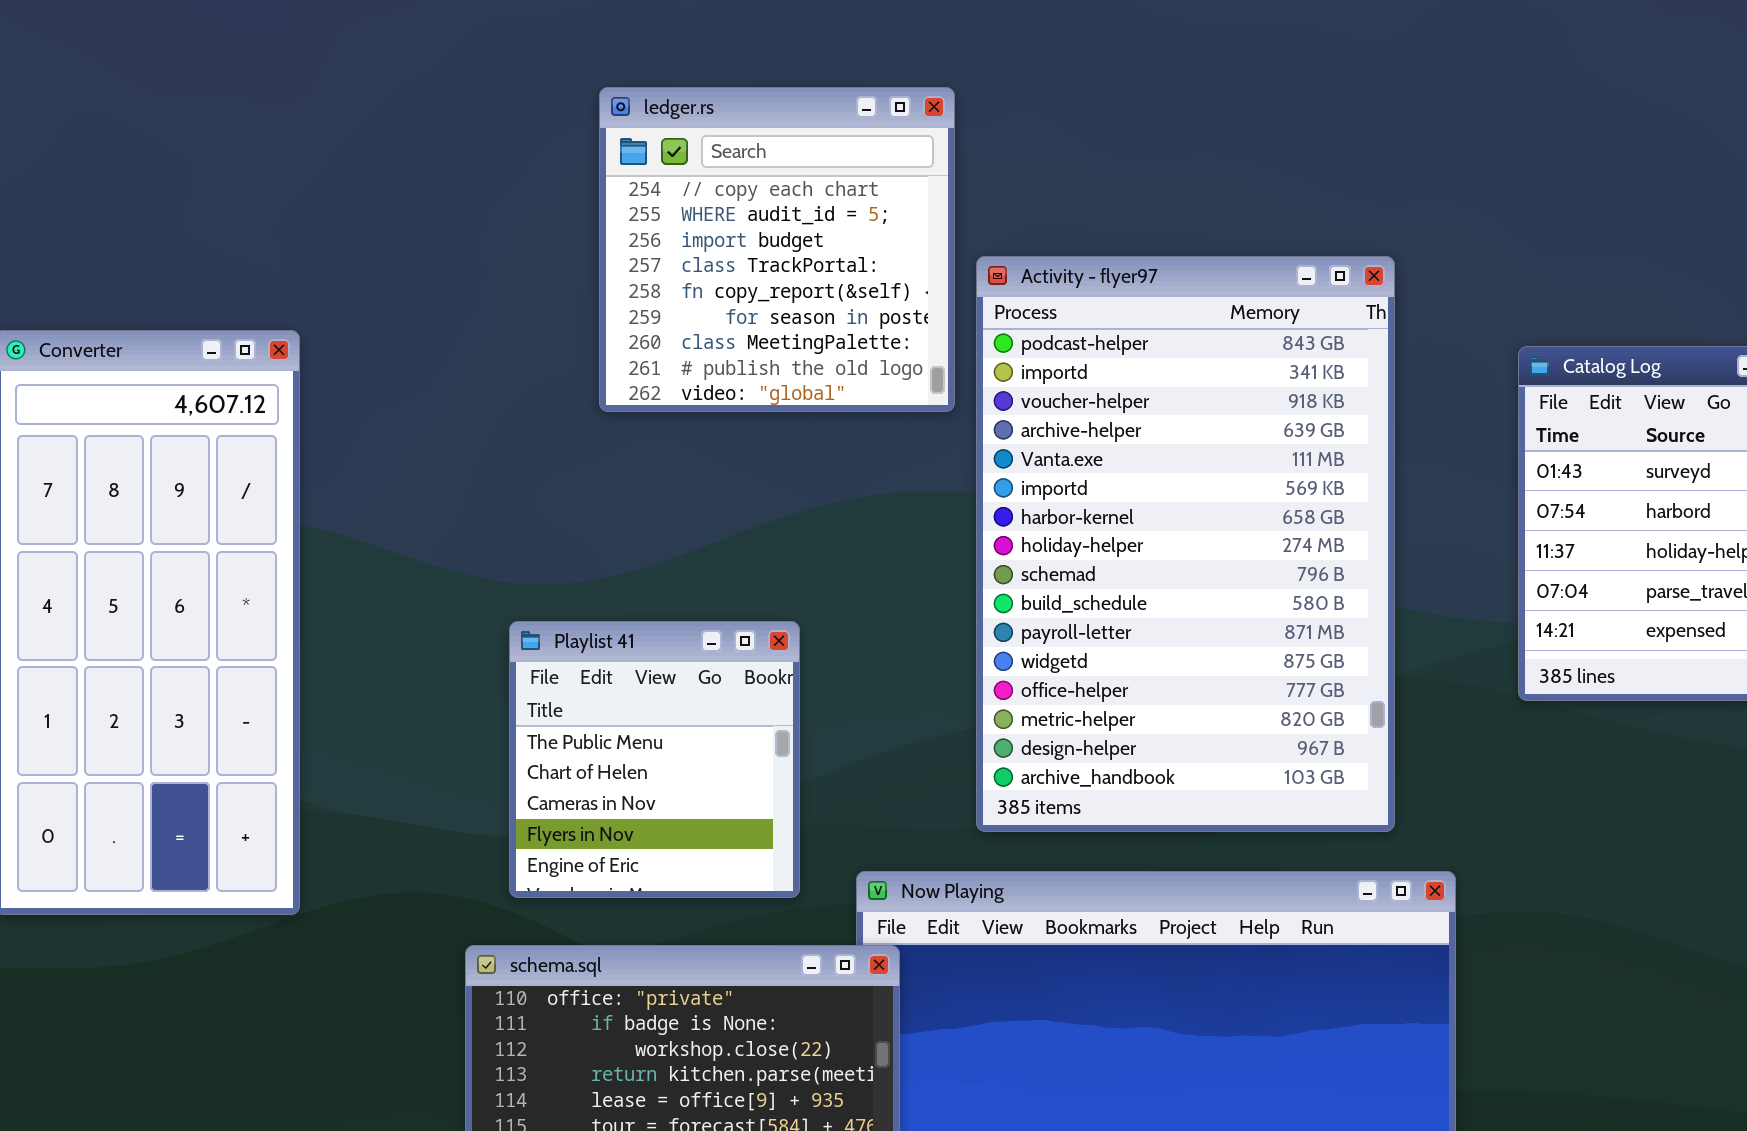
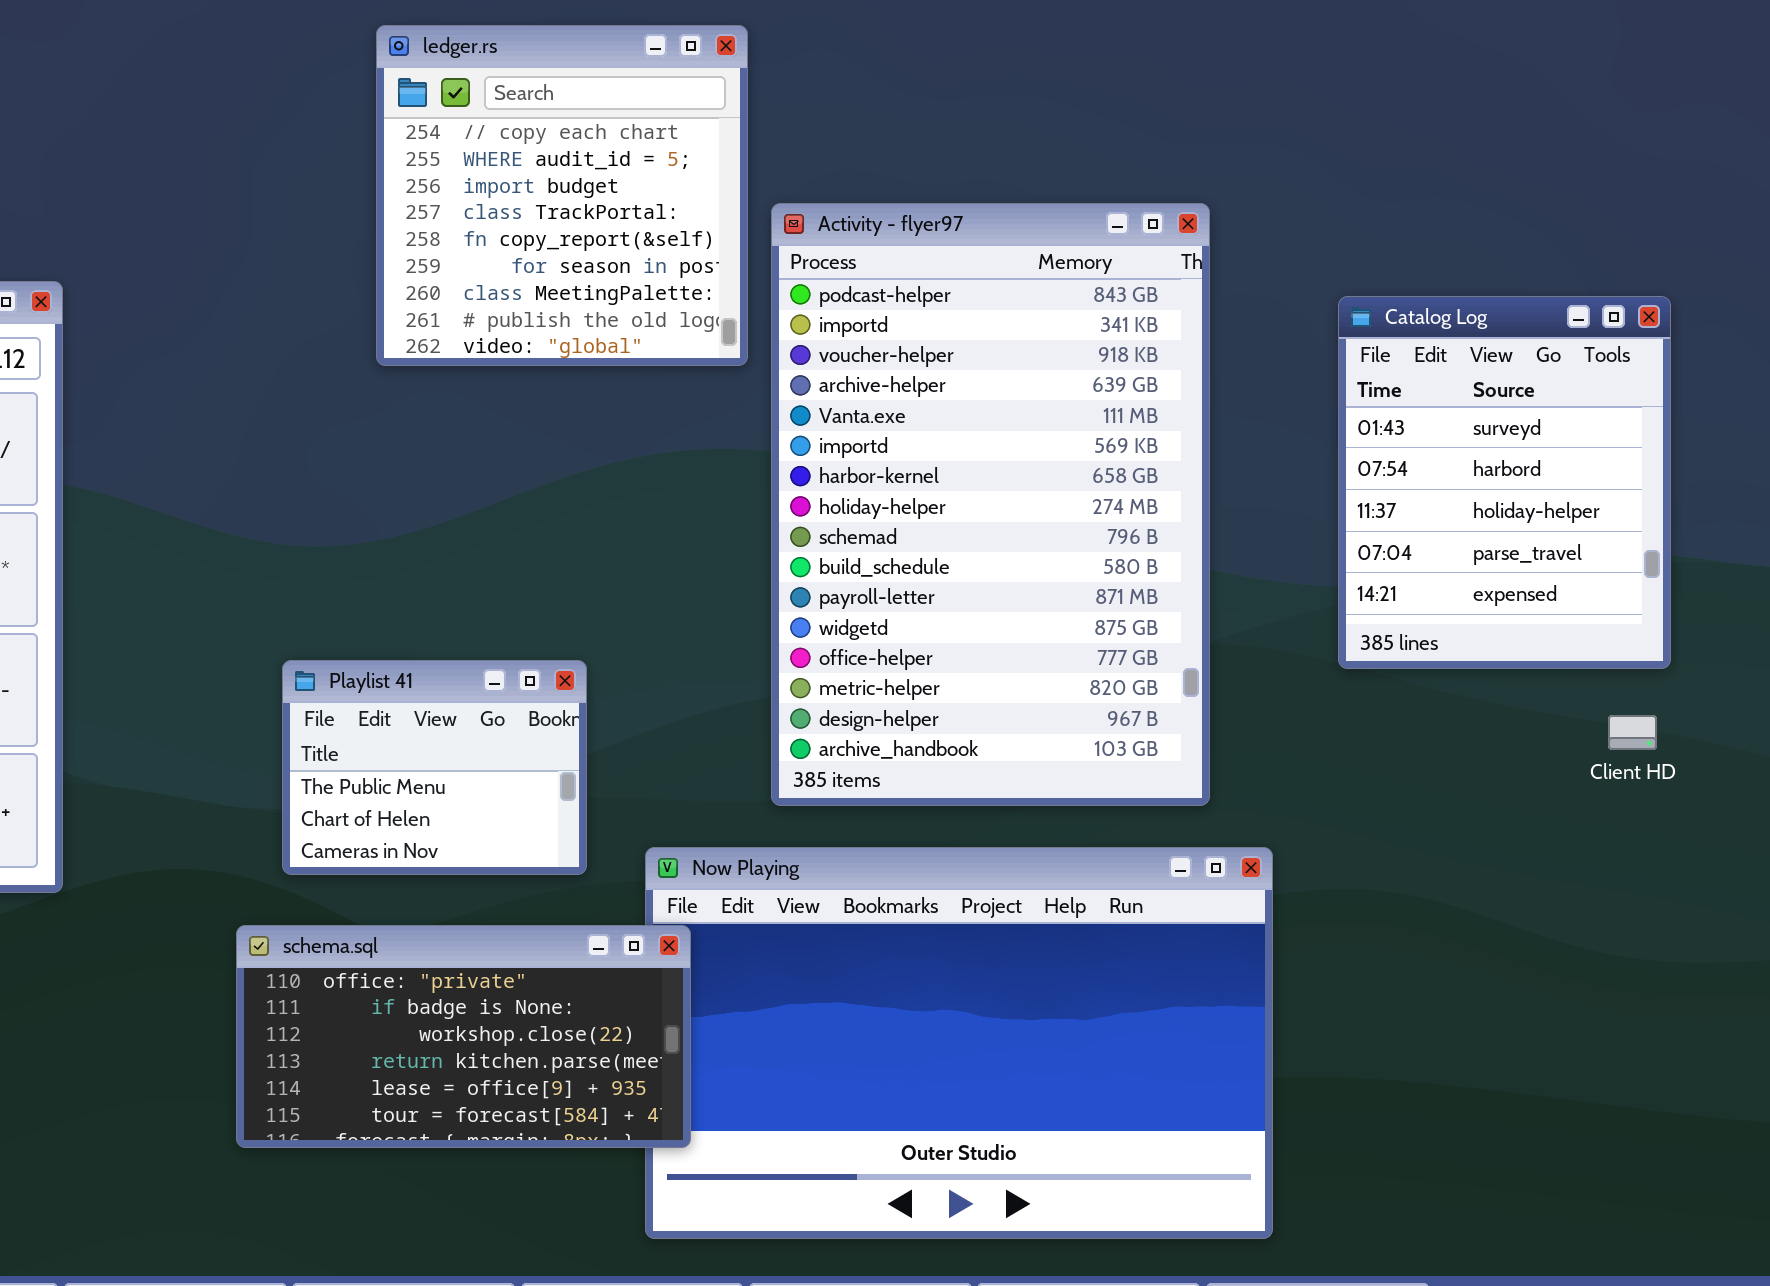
Playlist 41: [509,621,800,898] -> [282,660,587,875], resized

